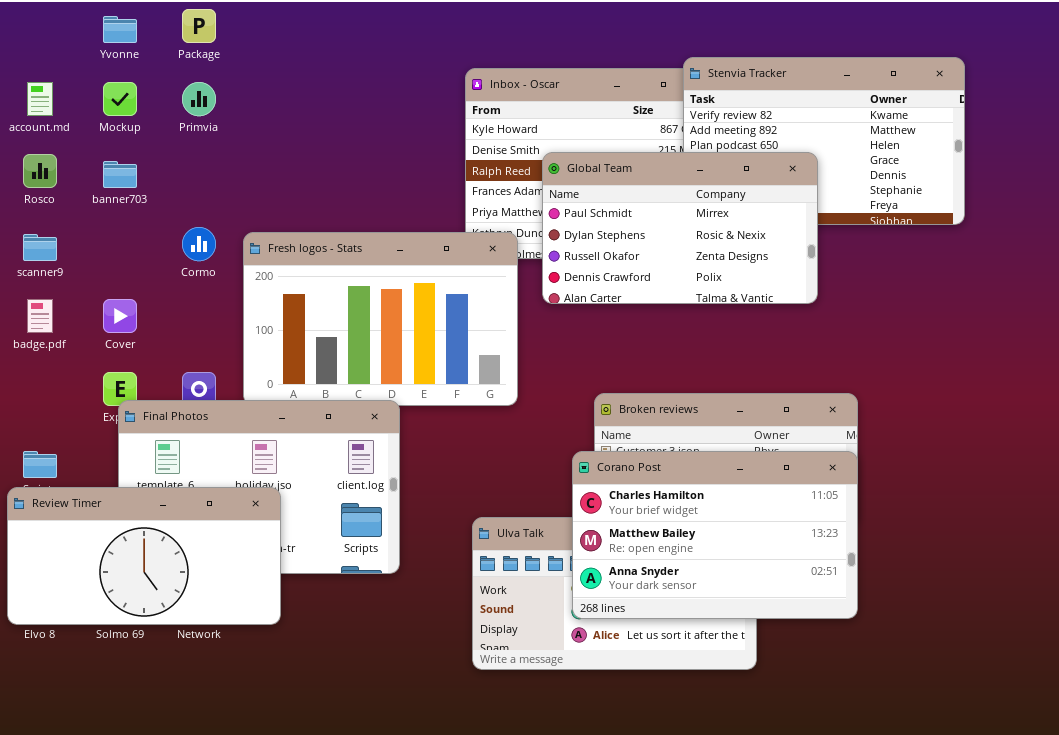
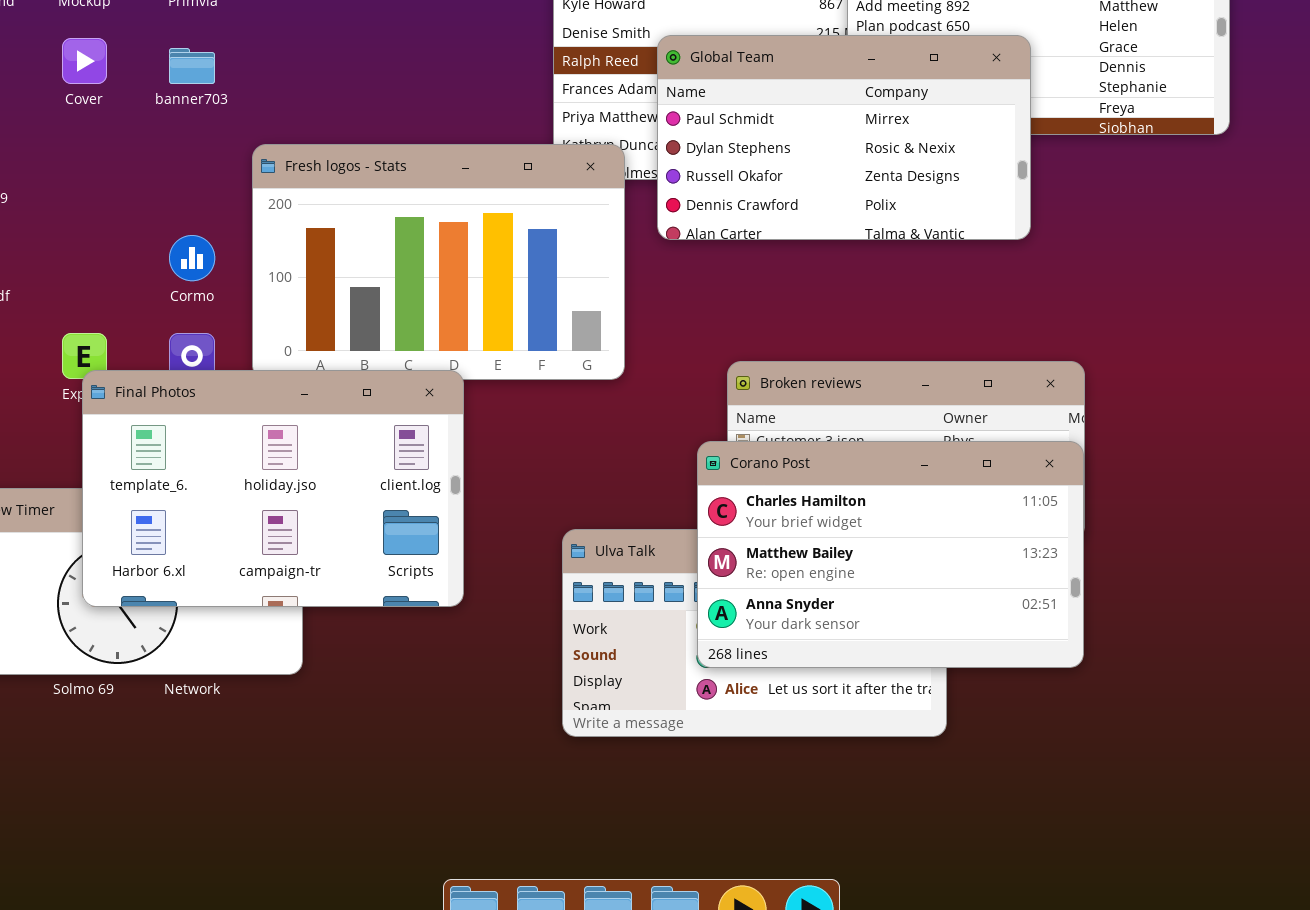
banner703: [103,161,137,188] -> [169,48,215,84], moved
Cormo: [182,227,216,261] -> [169,235,215,281], moved
Cover: [103,299,137,333] -> [62,38,107,84], moved
Final Photos: [118,400,400,574] -> [82,370,464,607], raised

